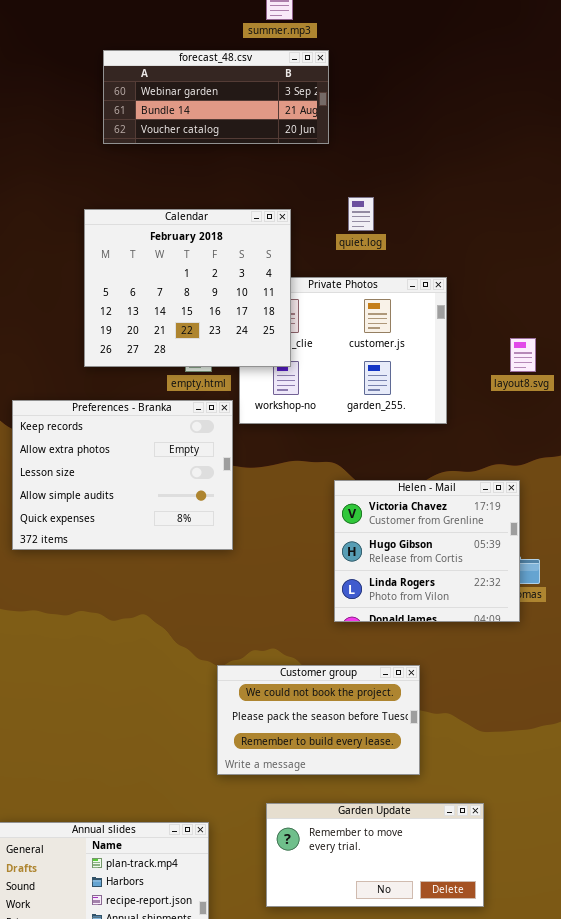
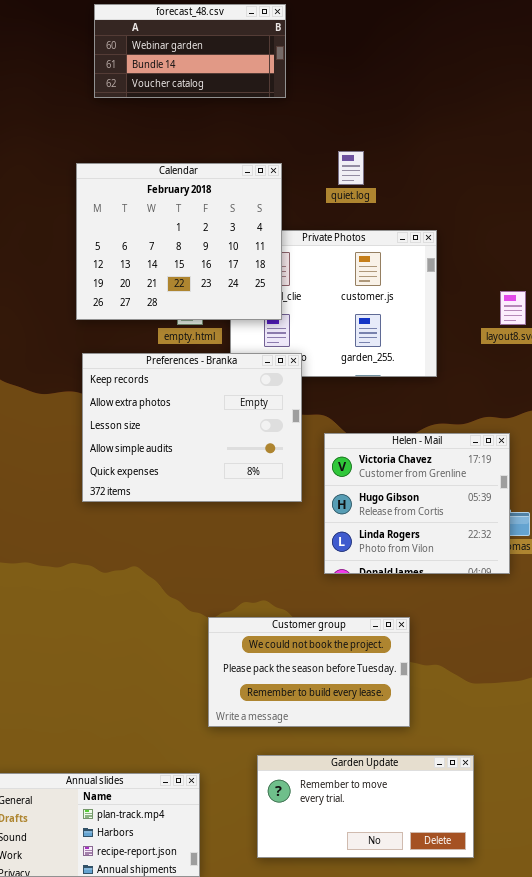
forecast_48.csv: [103,50,329,144] -> [94,4,286,98], resized
Preferences - Branka: [12,400,233,550] -> [82,353,302,502], moved

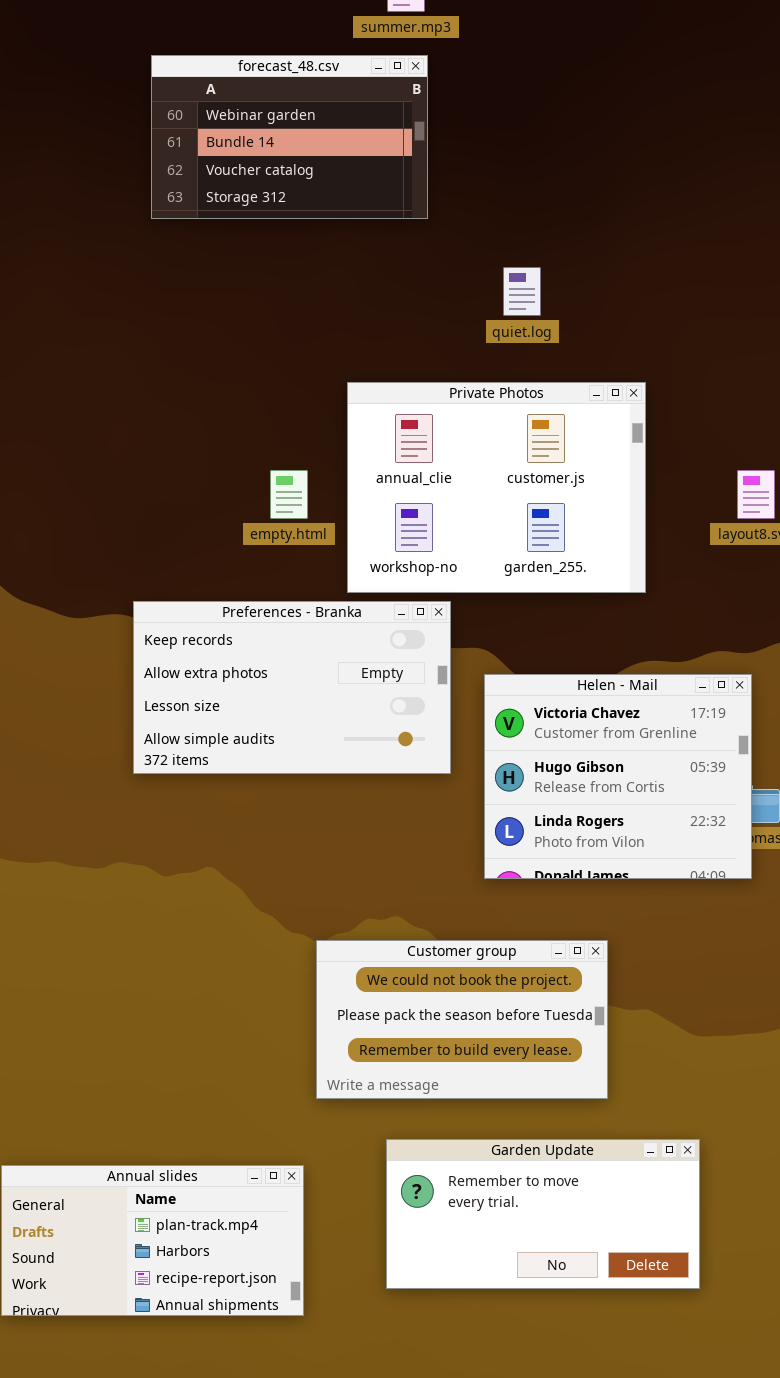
forecast_48.csv: [94,4,286,98] -> [151,55,428,219], resized
Calendar: [76,163,282,320] -> none, closed
Preferences - Branka: [82,353,302,502] -> [133,601,451,774], resized

